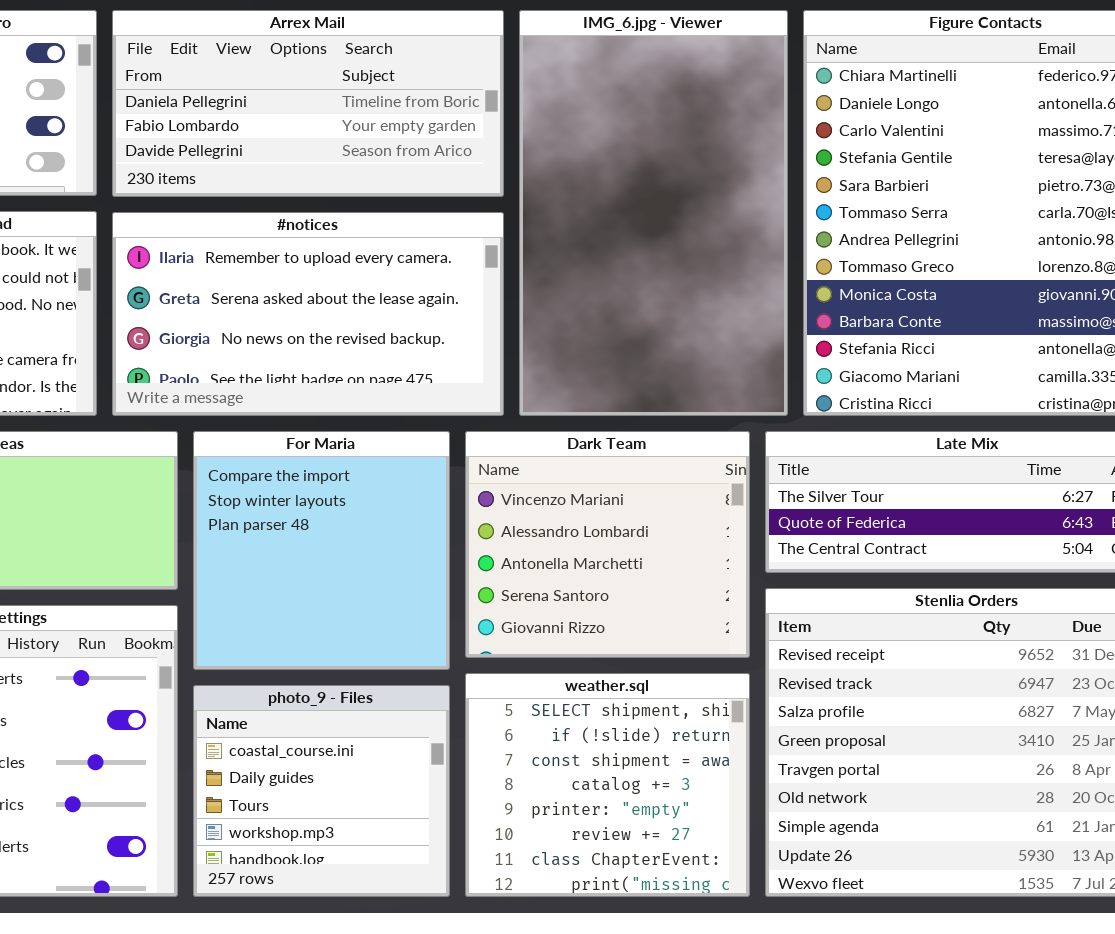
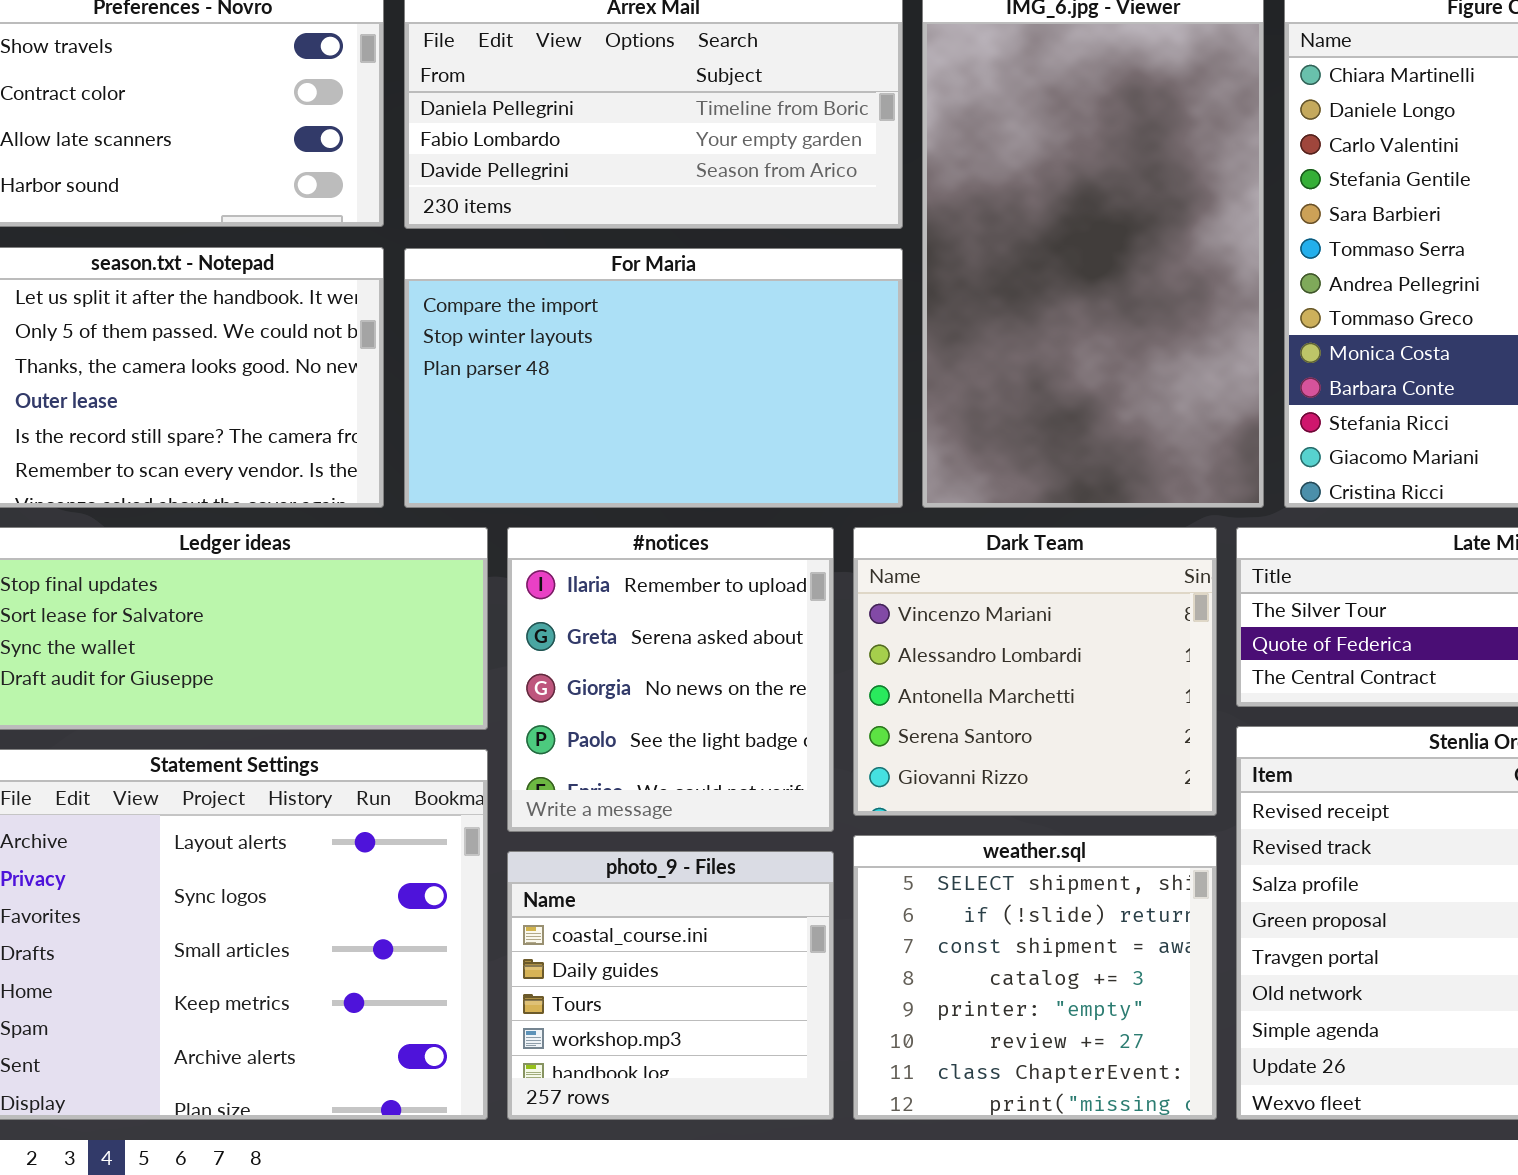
#notices: [112,212,504,416] -> [507,527,834,832], moved, resized
For Maria: [193,431,450,670] -> [404,248,903,508], moved, resized

